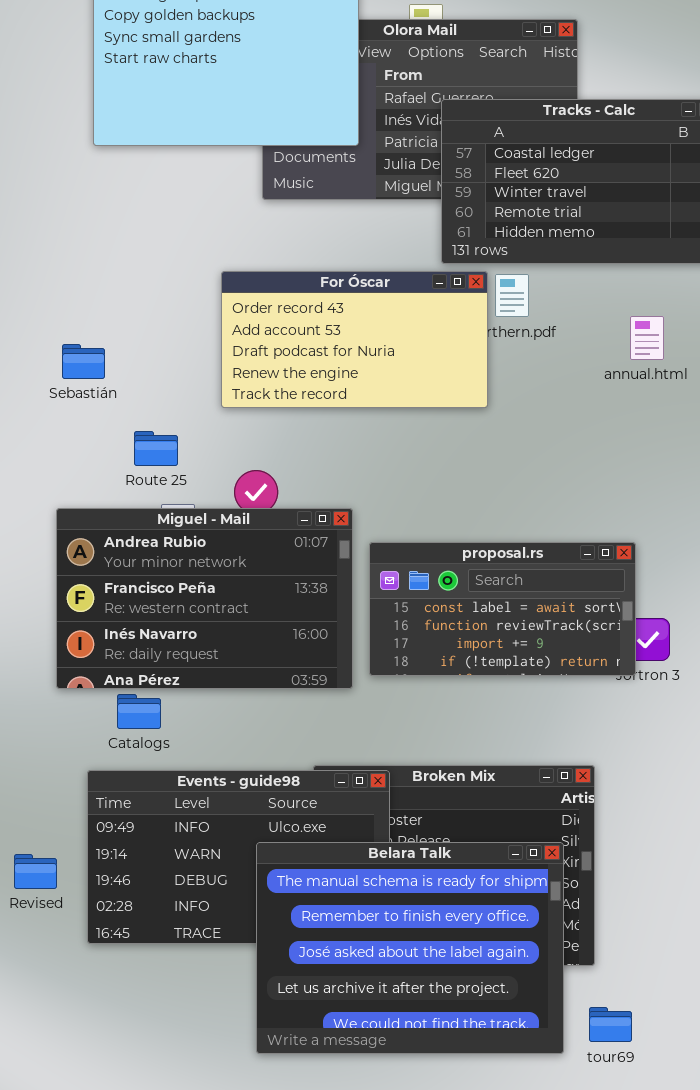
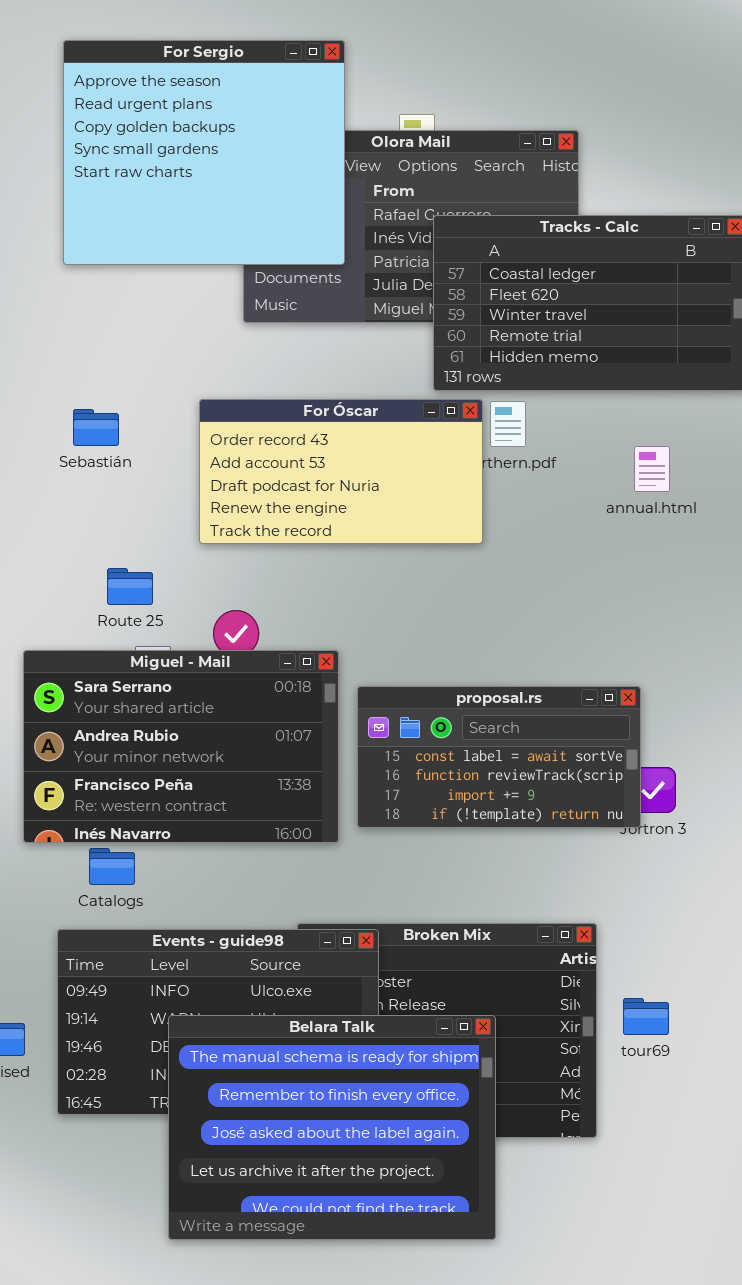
Sebastián: [62,344,105,379] -> [73,409,119,446], moved
Miguel - Mail: [56,508,353,689] -> [23,650,339,843], scrolled up 1 row
Belara Talk: [256,842,564,1054] -> [168,1015,496,1240], moved
tour69: [589,1007,632,1042] -> [623,998,669,1035], moved

